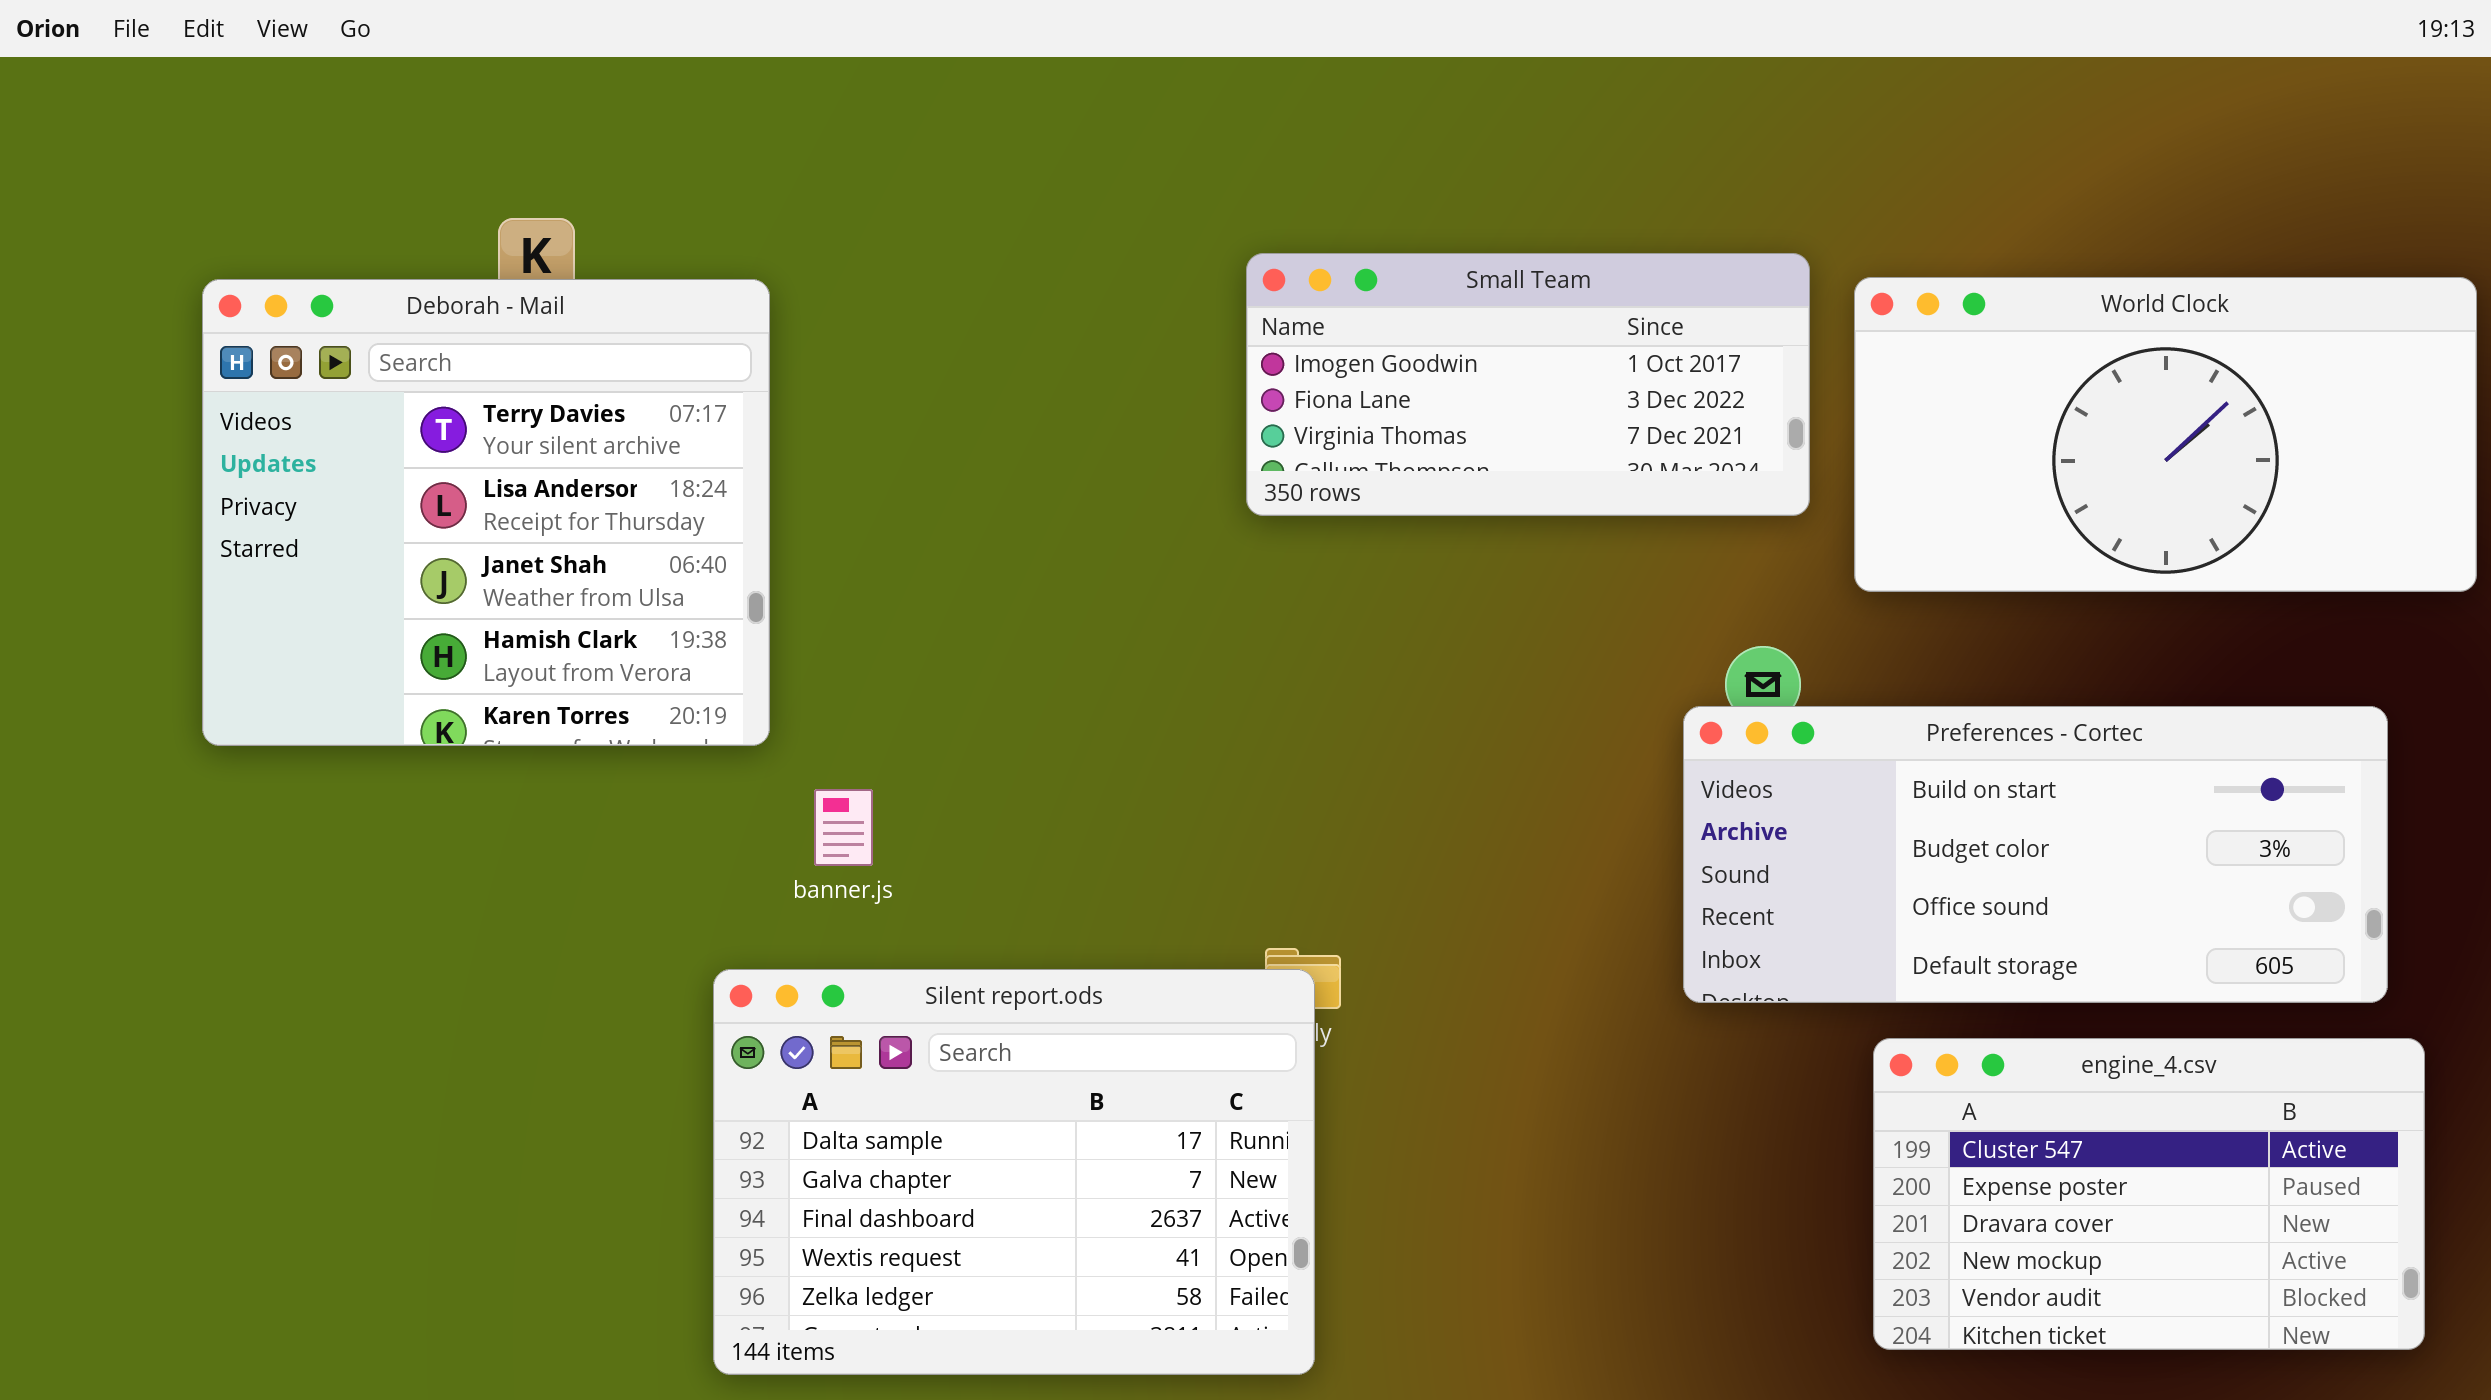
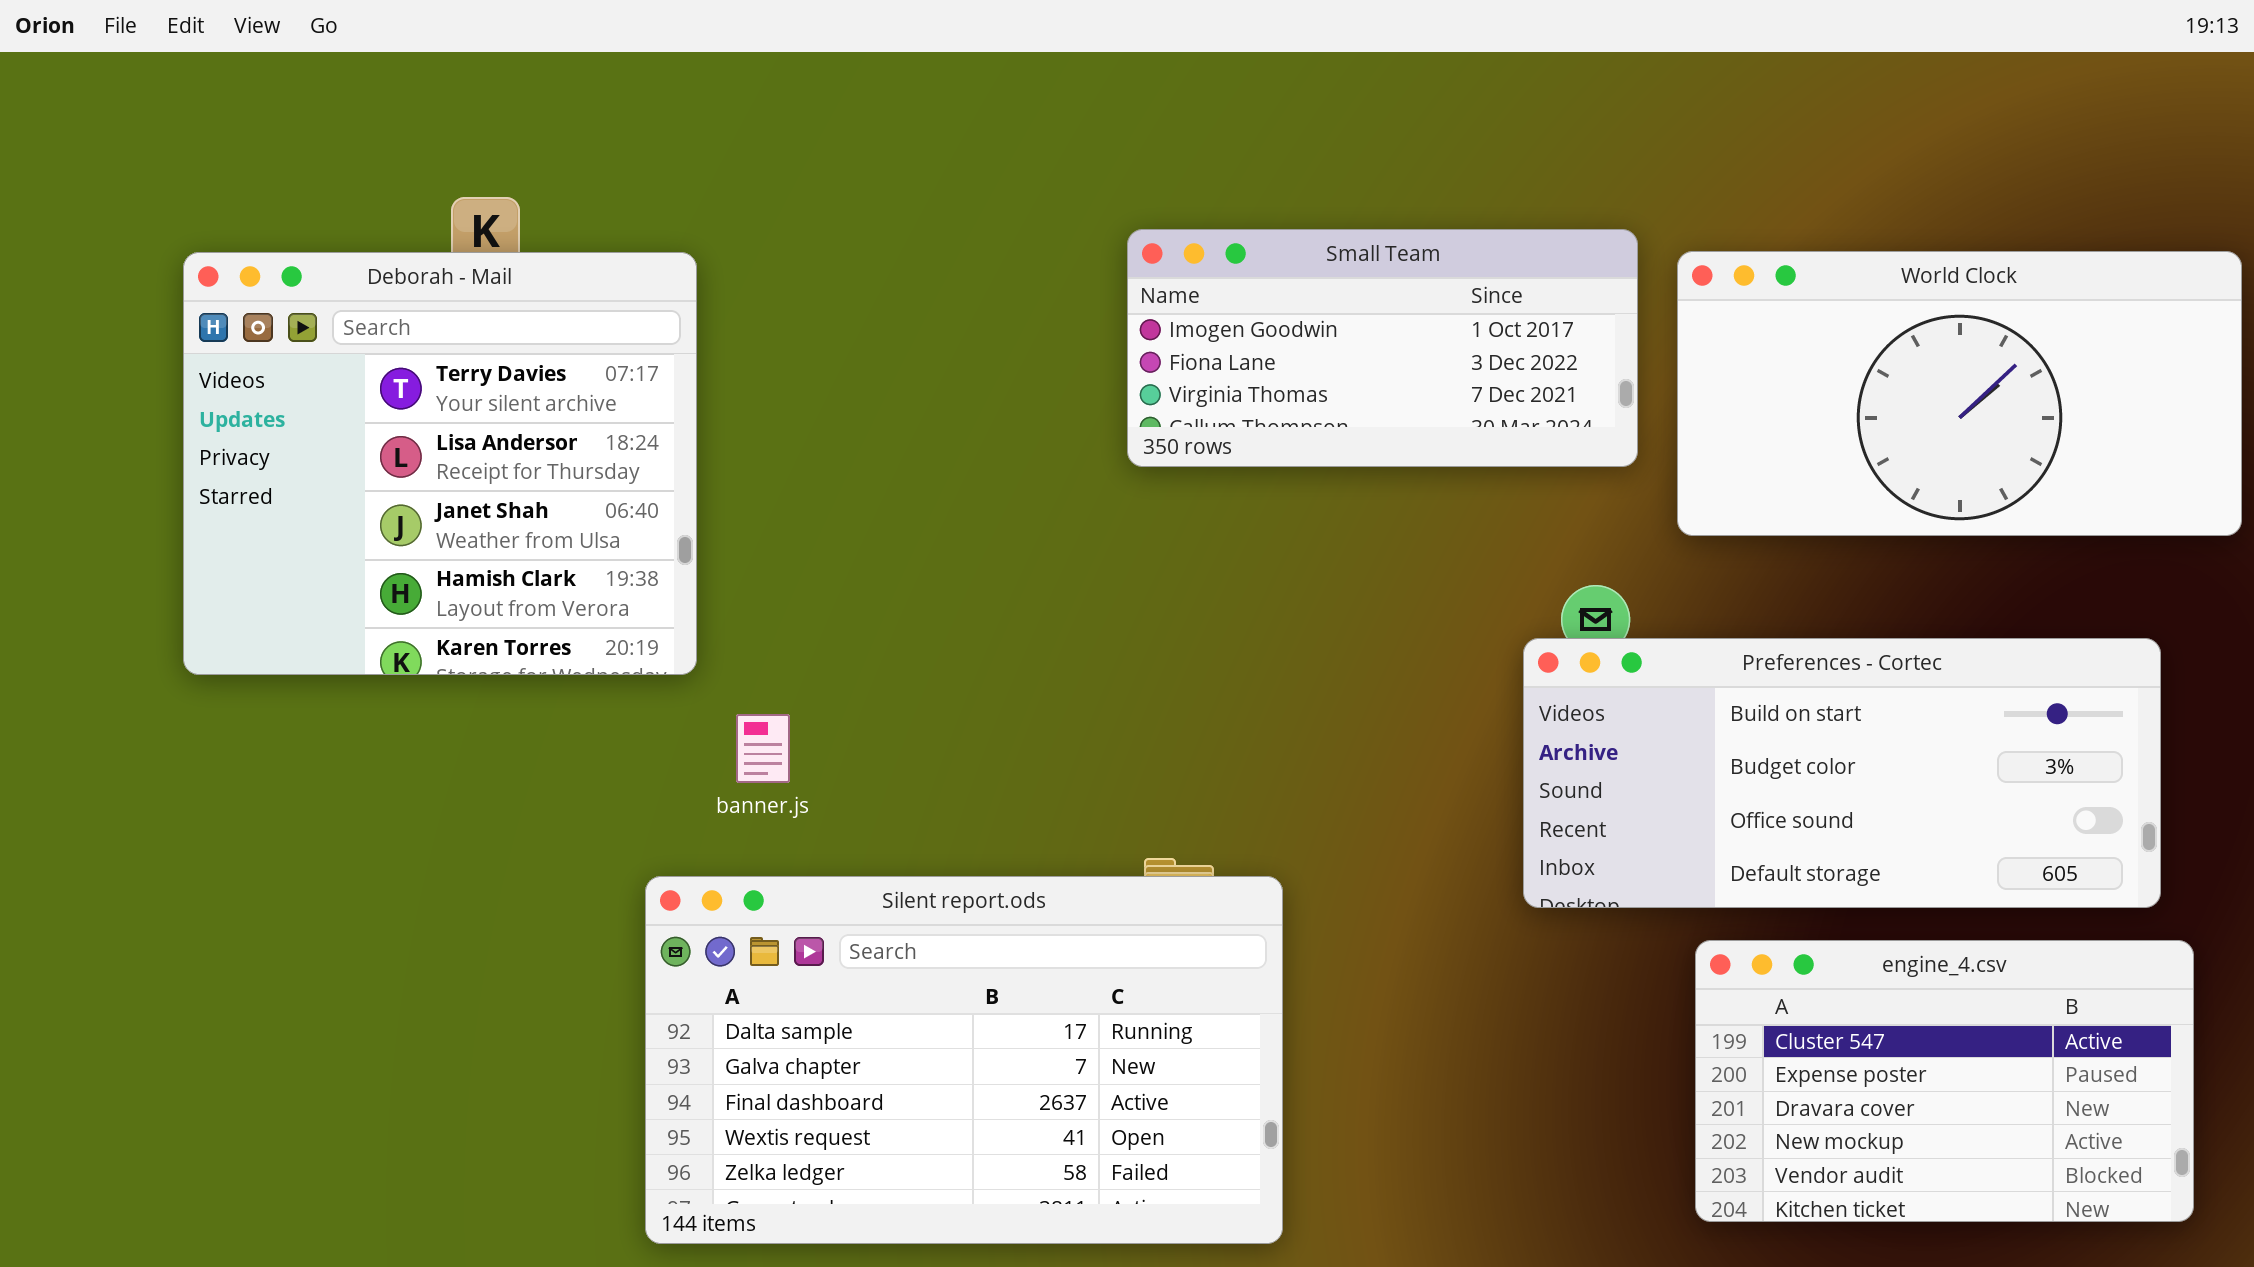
Silent report.ods: [713,969,1315,1375] -> [645,876,1283,1244], resized

